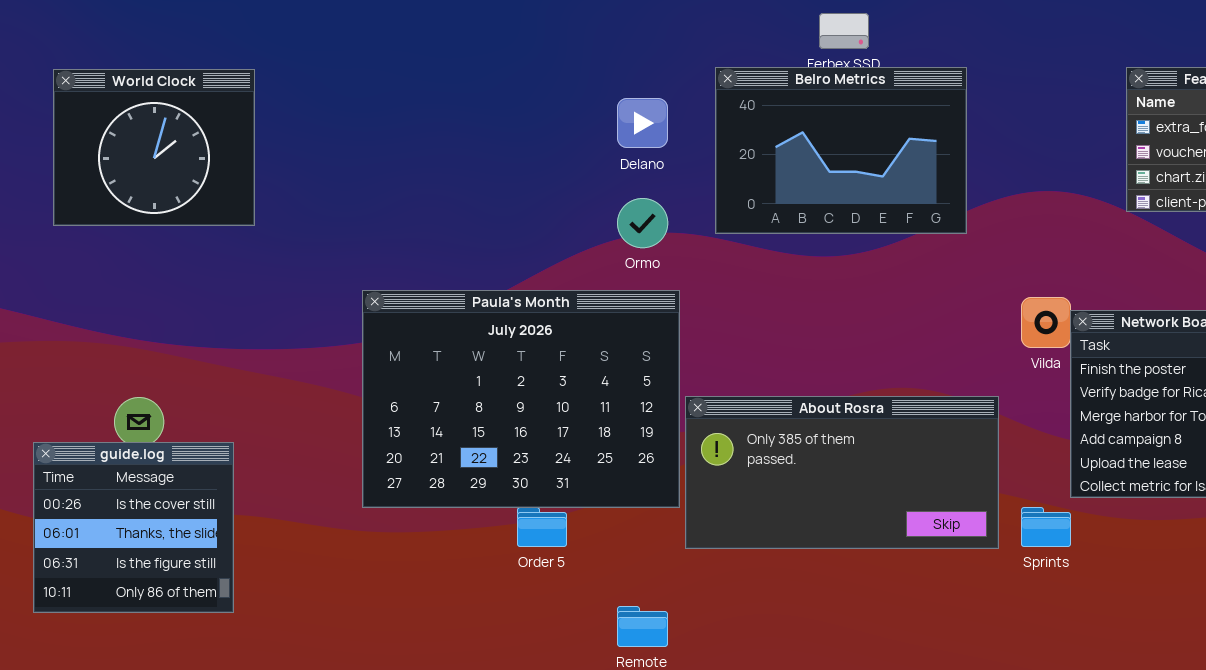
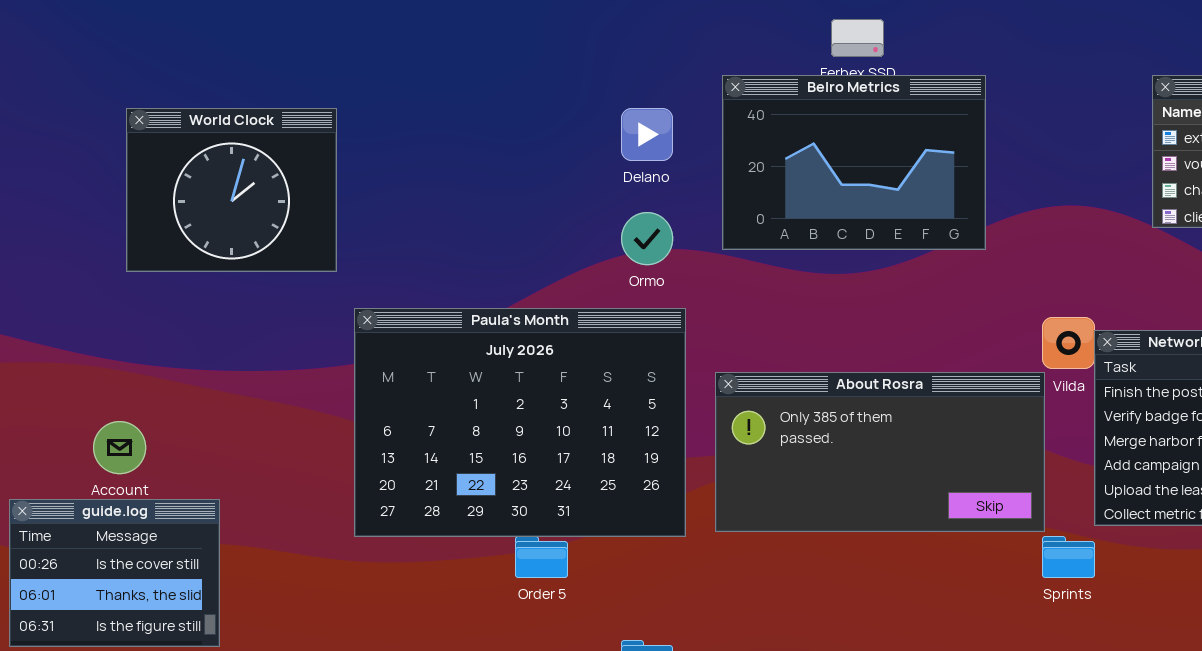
World Clock: [53,69,255,226] -> [126,108,337,272], moved
About Rosra: [685,396,999,549] -> [715,372,1045,532], moved
guide.log: [33,442,234,613] -> [9,499,220,647], resized

